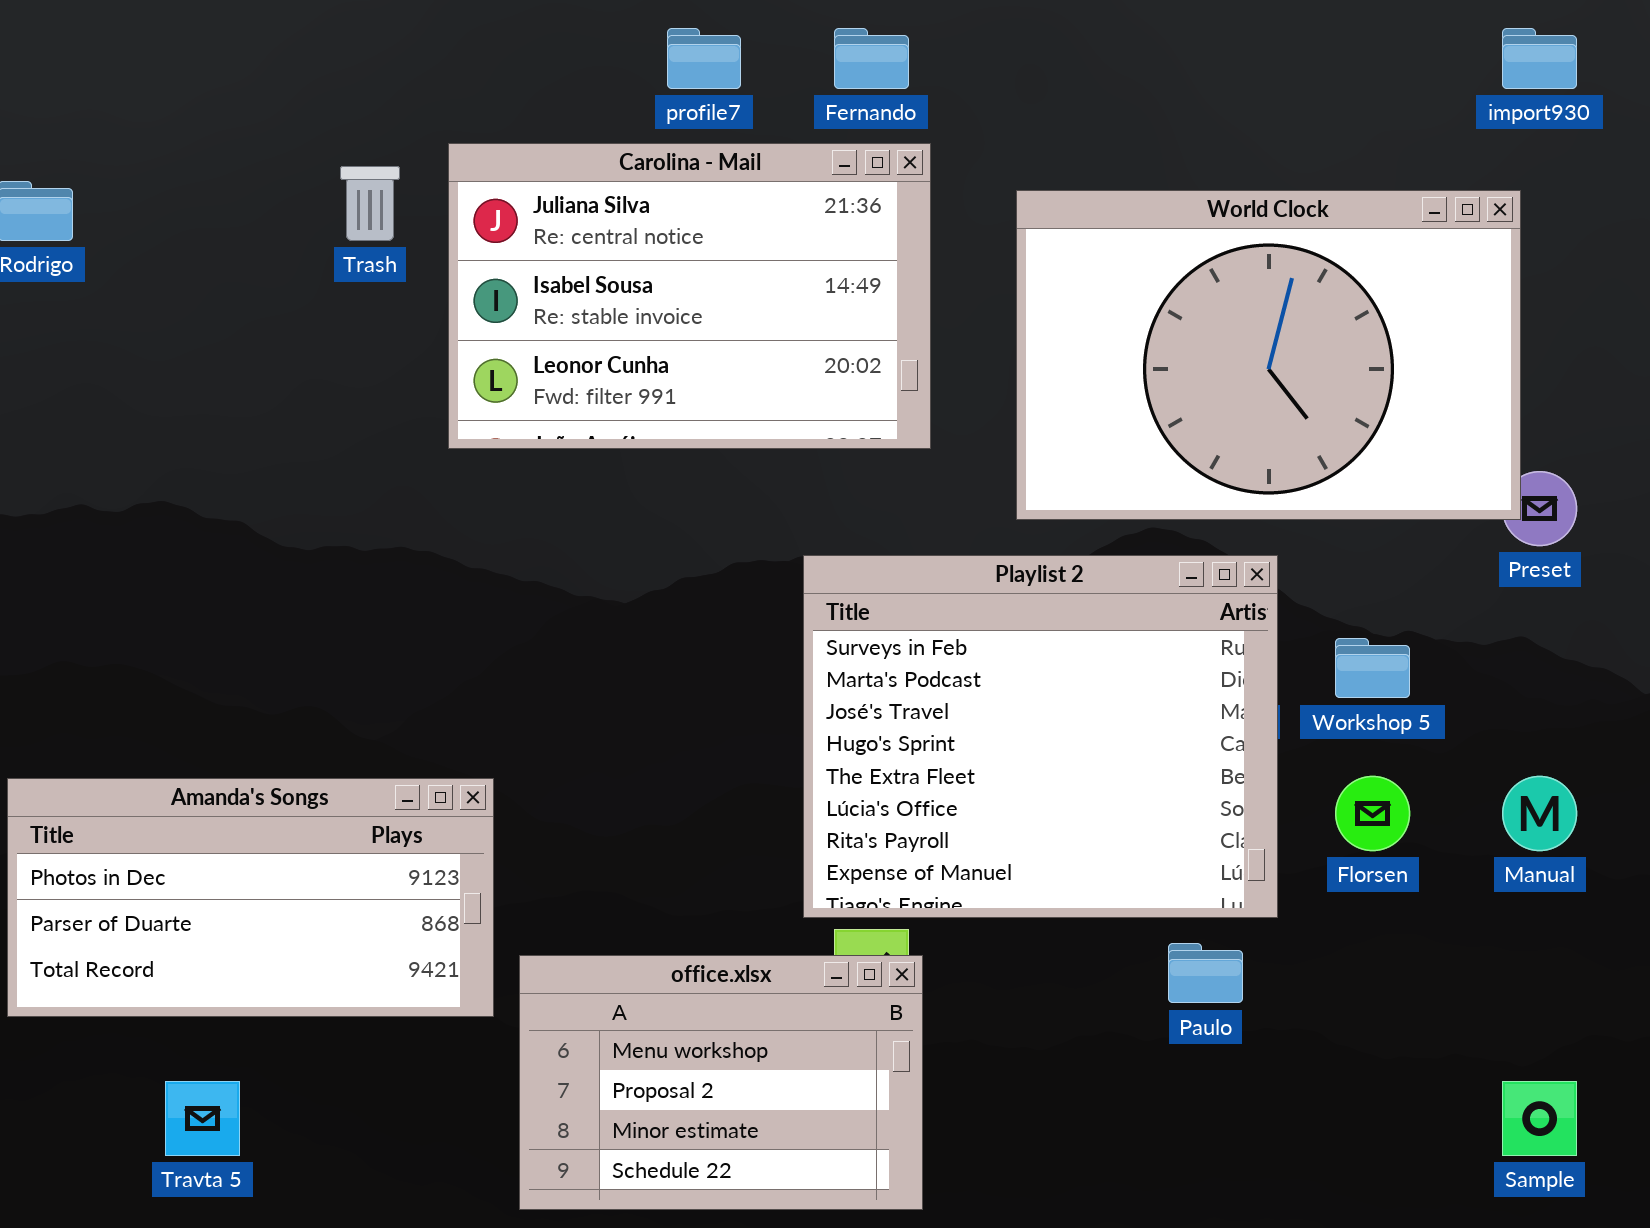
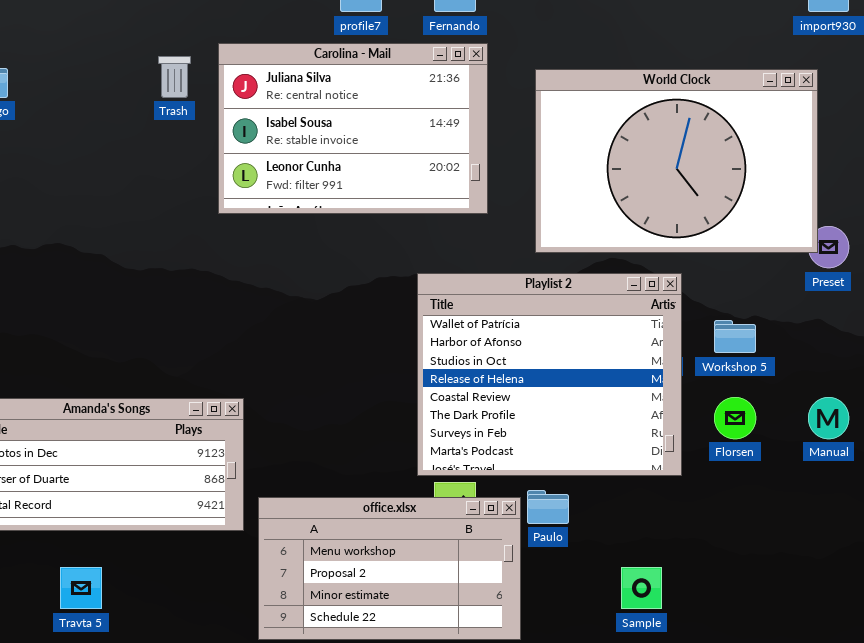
Playlist 2: [803,555,1278,918] -> [417,273,682,476], scrolled up 6 rows
Paulo: [1168,943,1243,1003] -> [527,490,569,524], moved
office.xlsx: [519,955,923,1210] -> [258,497,521,640], resized
Sample: [1502,1081,1577,1156] -> [621,567,662,609], moved

